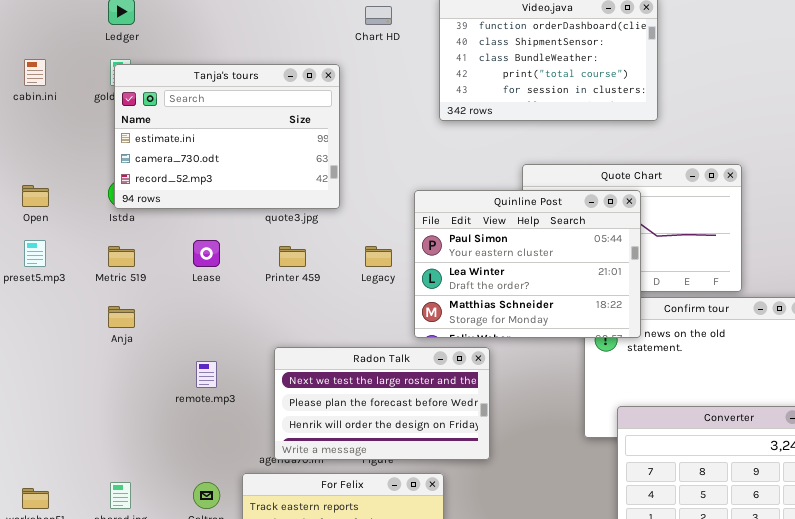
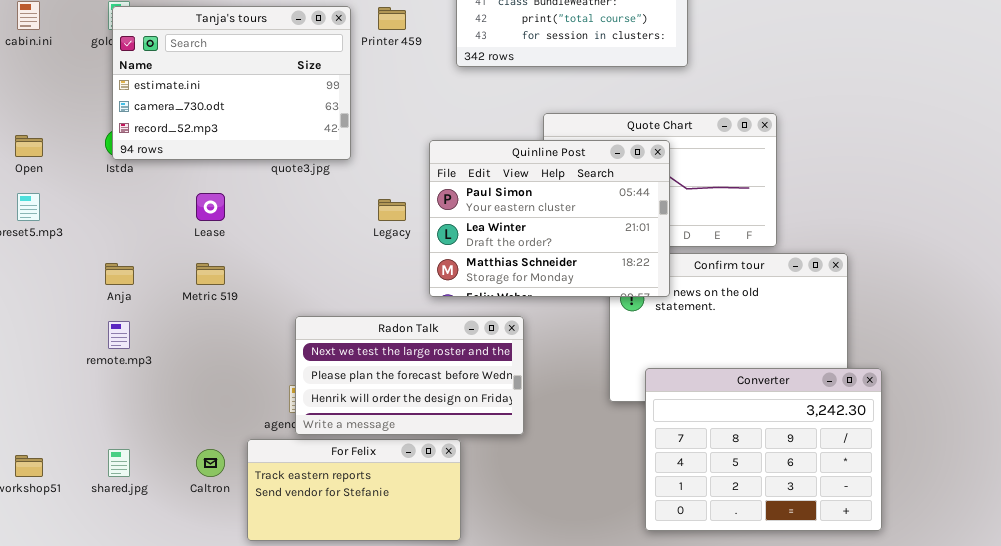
Metric 519: [108,246,135,267] -> [196,263,225,285], moved
Printer 459: [279,246,306,267] -> [378,7,406,30], moved
Radon Talk: [274,347,490,460] -> [295,316,524,435], moved
remote.mp3: [196,361,217,388] -> [108,321,130,349], moved

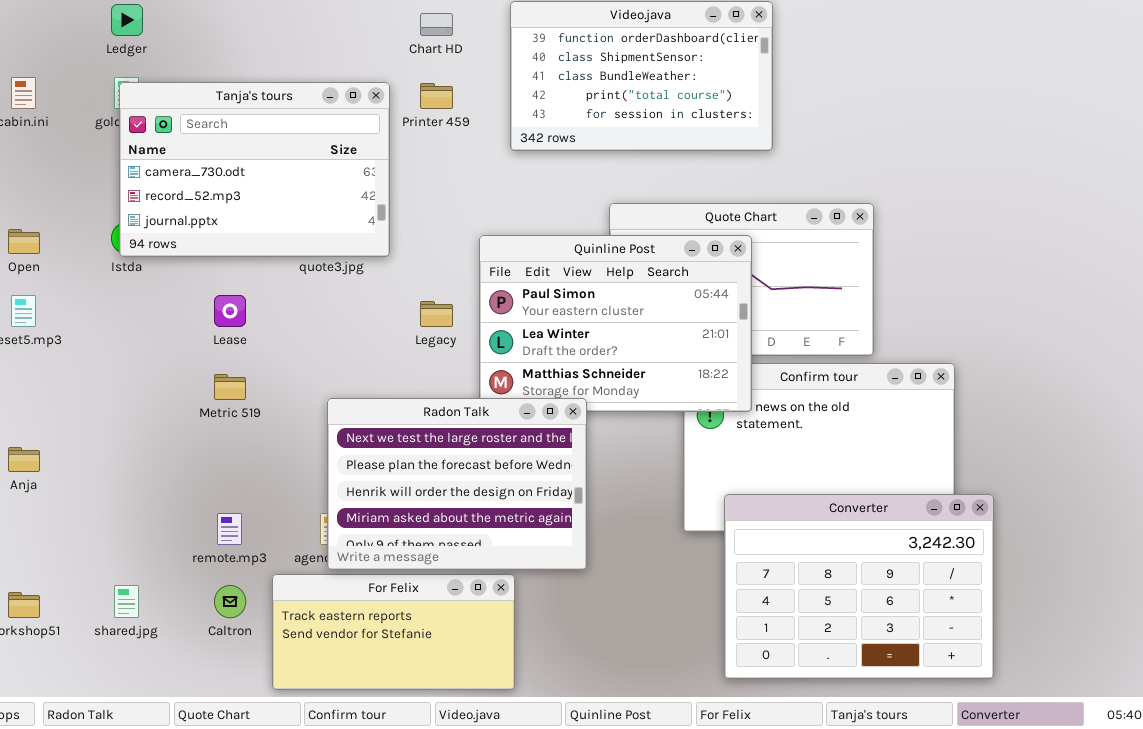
Tanja's tours: [112,6,351,160] -> [119,82,390,257], scrolled down 1 row
Anja: [105,263,134,285] -> [8,447,40,472], moved
Radon Talk: [295,316,524,435] -> [327,398,587,570], resized
remote.mp3: [108,321,130,349] -> [217,513,242,545], moved

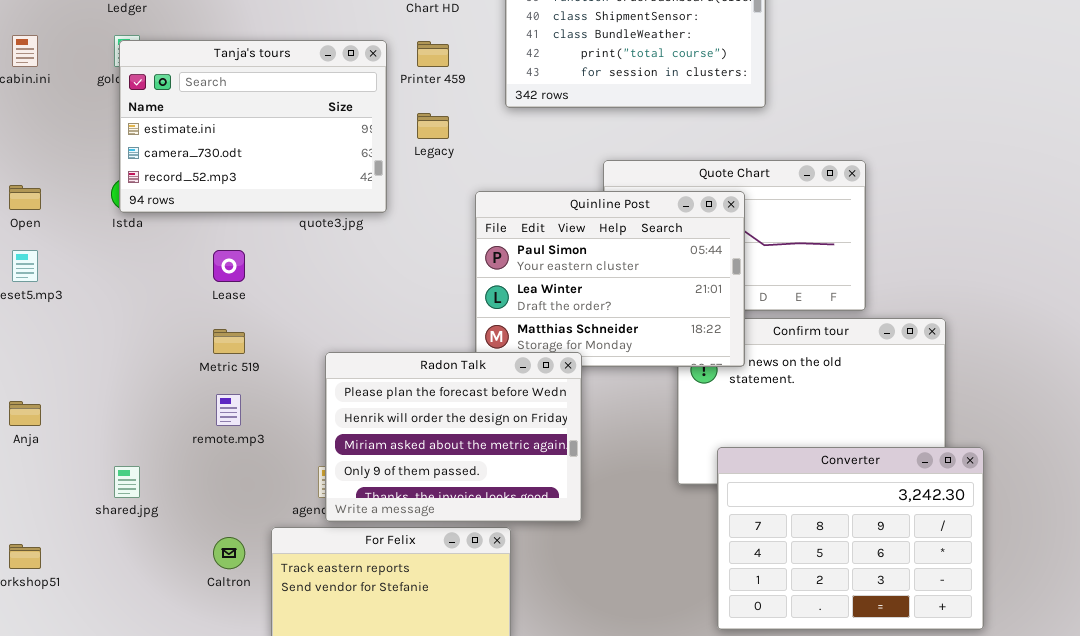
Tanja's tours: [119,82,390,257] -> [119,40,387,213], scrolled up 1 row
Legacy: [420,301,453,327] -> [417,113,449,139], moved
Radon Talk: [327,398,587,570] -> [325,352,582,522], scrolled down 1 row
remote.mp3: [217,513,242,545] -> [216,394,241,426], moved
shared.jpg: [114,585,139,618] -> [114,466,140,498], moved

